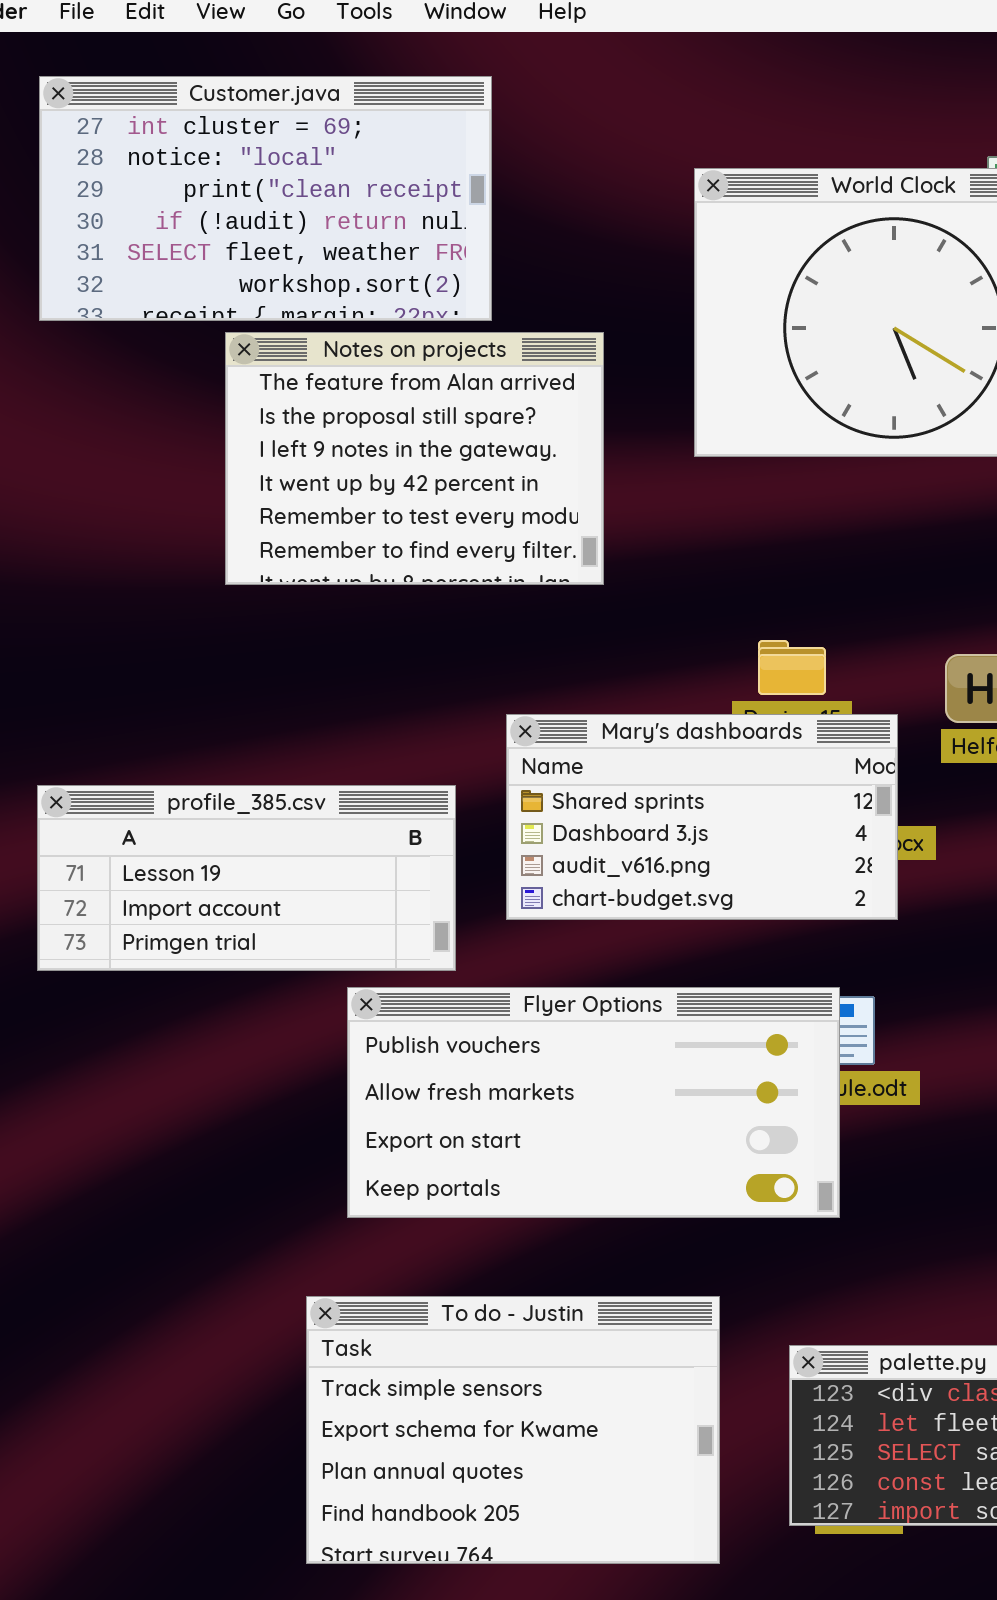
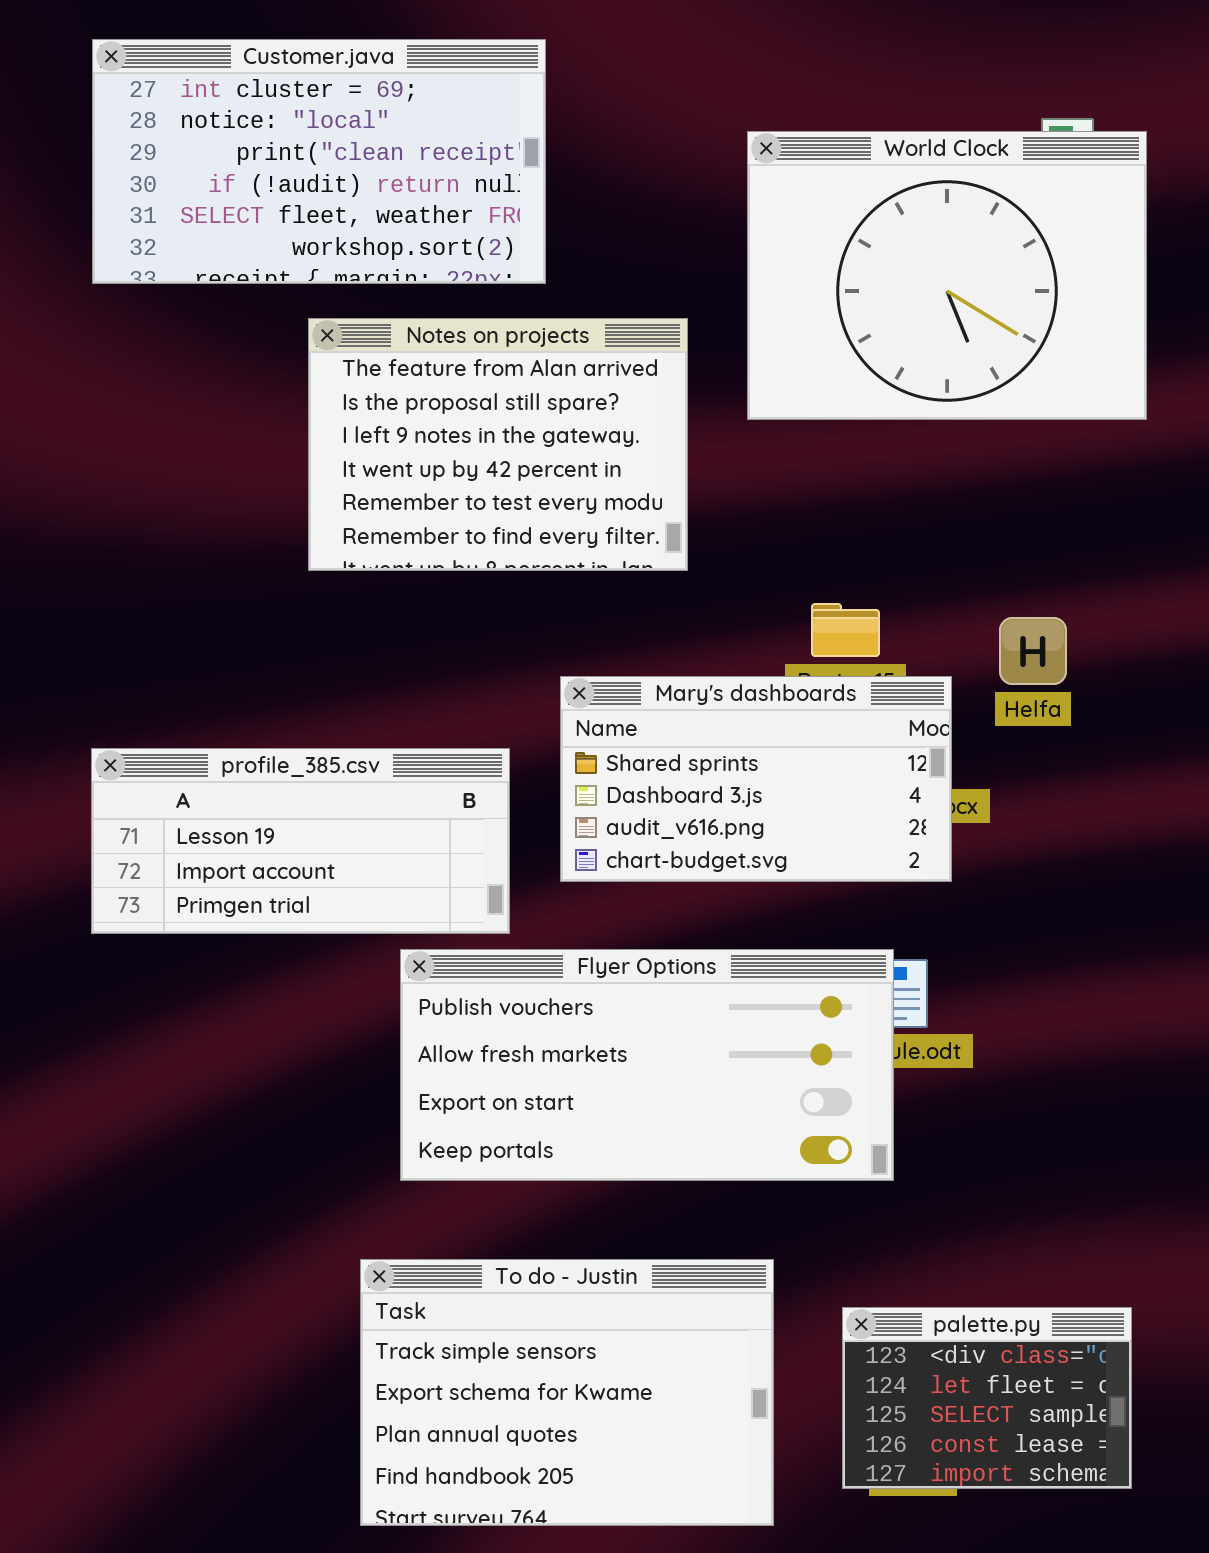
Notes on projects: [225,332,604,585] -> [308,318,688,571], moved

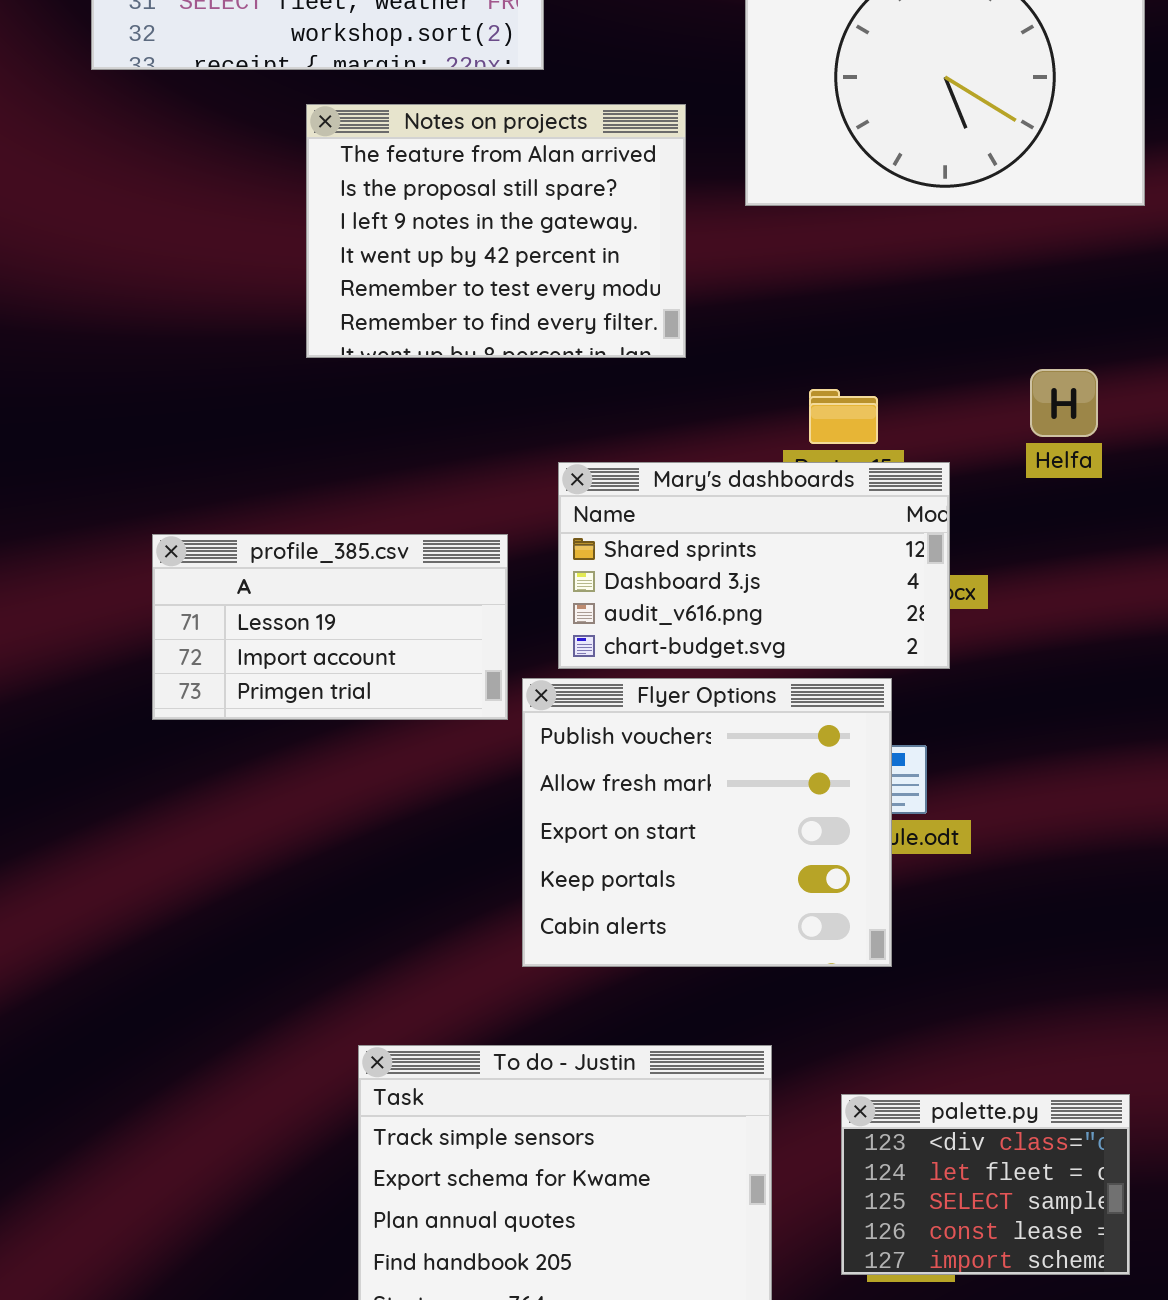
Helfa: [999,617,1067,685] -> [1030,369,1098,437], moved
profile_385.csv: [91,748,510,934] -> [152,534,508,720], resized
Flyer Options: [400,949,894,1181] -> [522,678,892,967], resized

